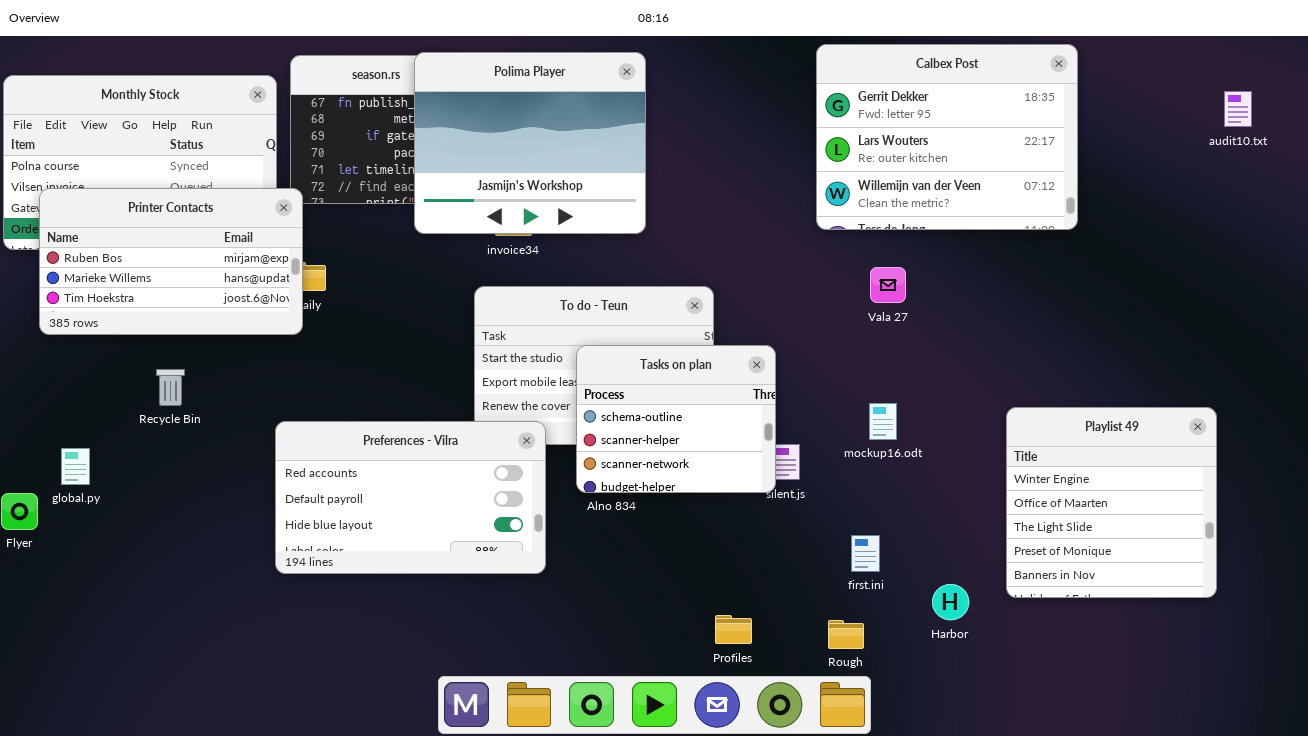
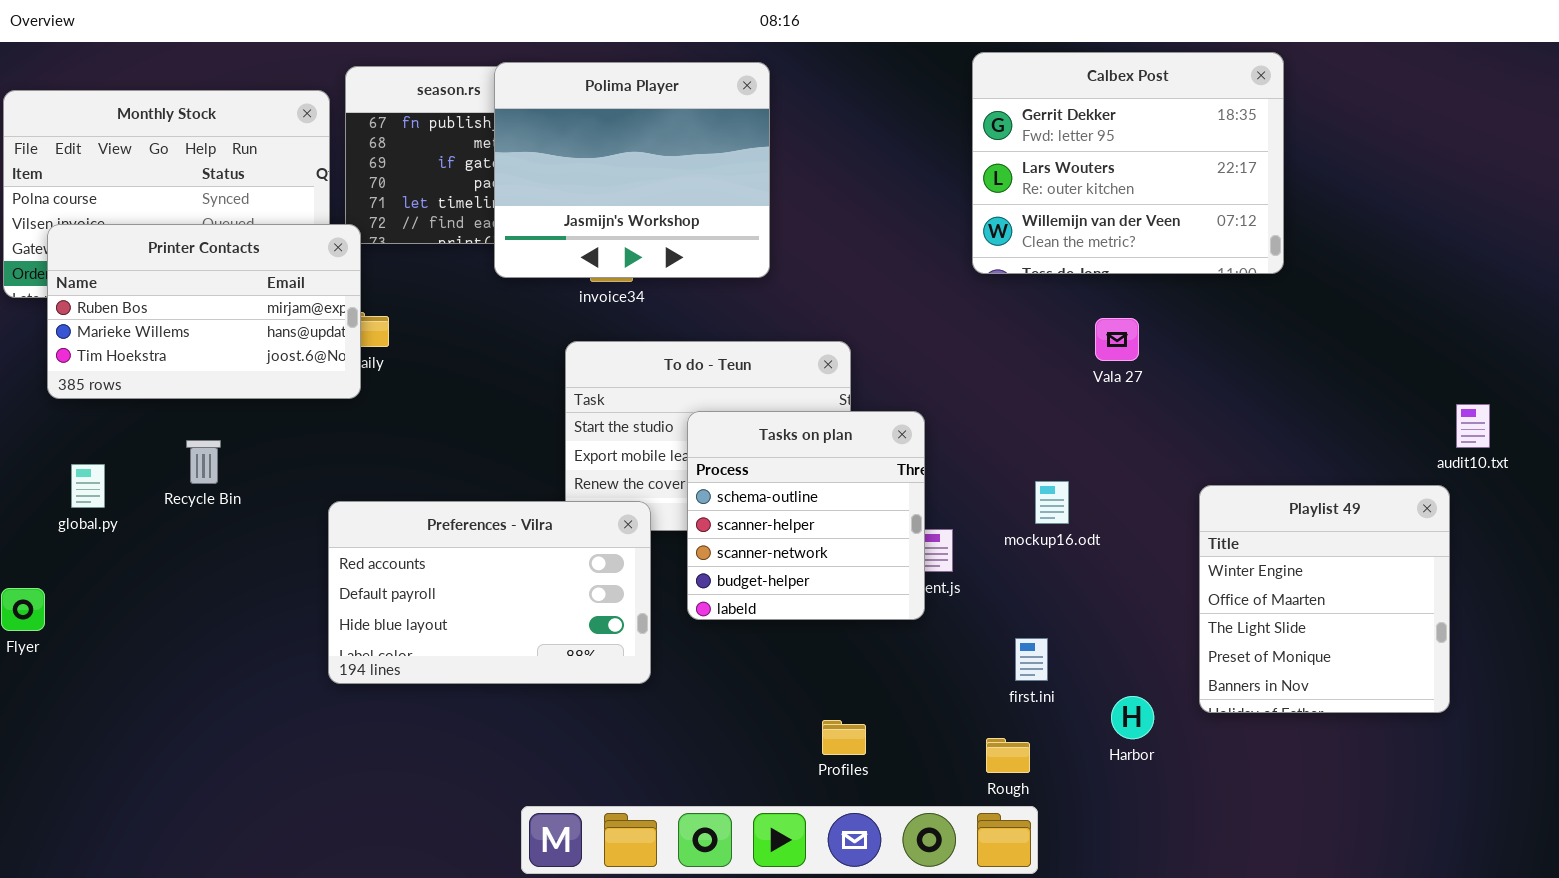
audit10.txt: [1224,91,1252,127] -> [1456,404,1490,448], moved
Vala 27: [870,267,906,303] -> [1095,318,1139,361], moved
Tasks on plan: [576,345,776,493] -> [687,411,925,620], resized
global.py: [61,448,90,485] -> [71,464,105,508], moved
Profiles: [715,615,752,644] -> [822,720,866,755], moved

